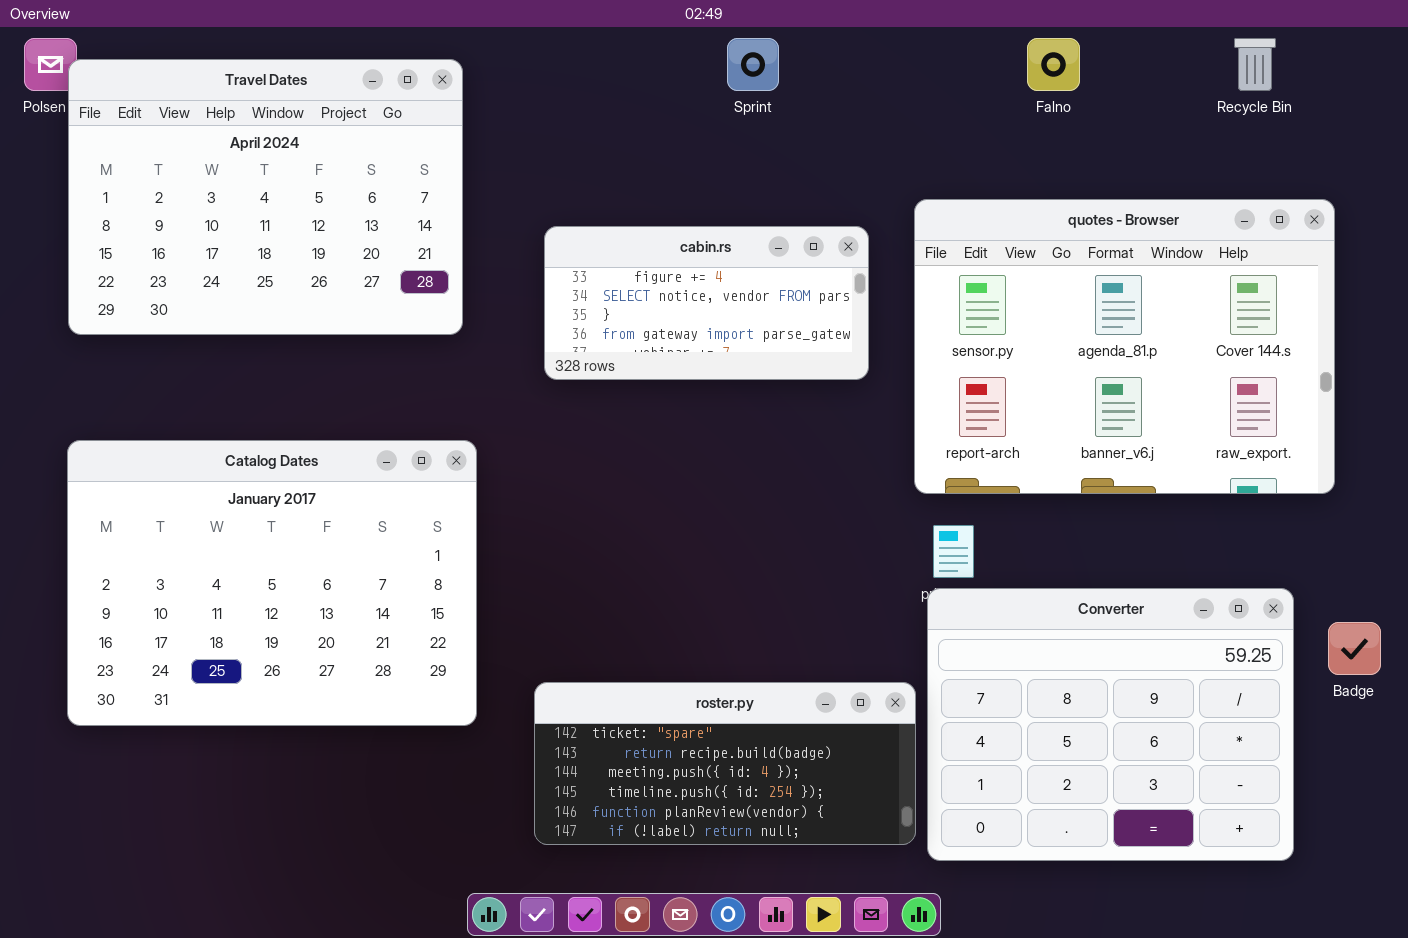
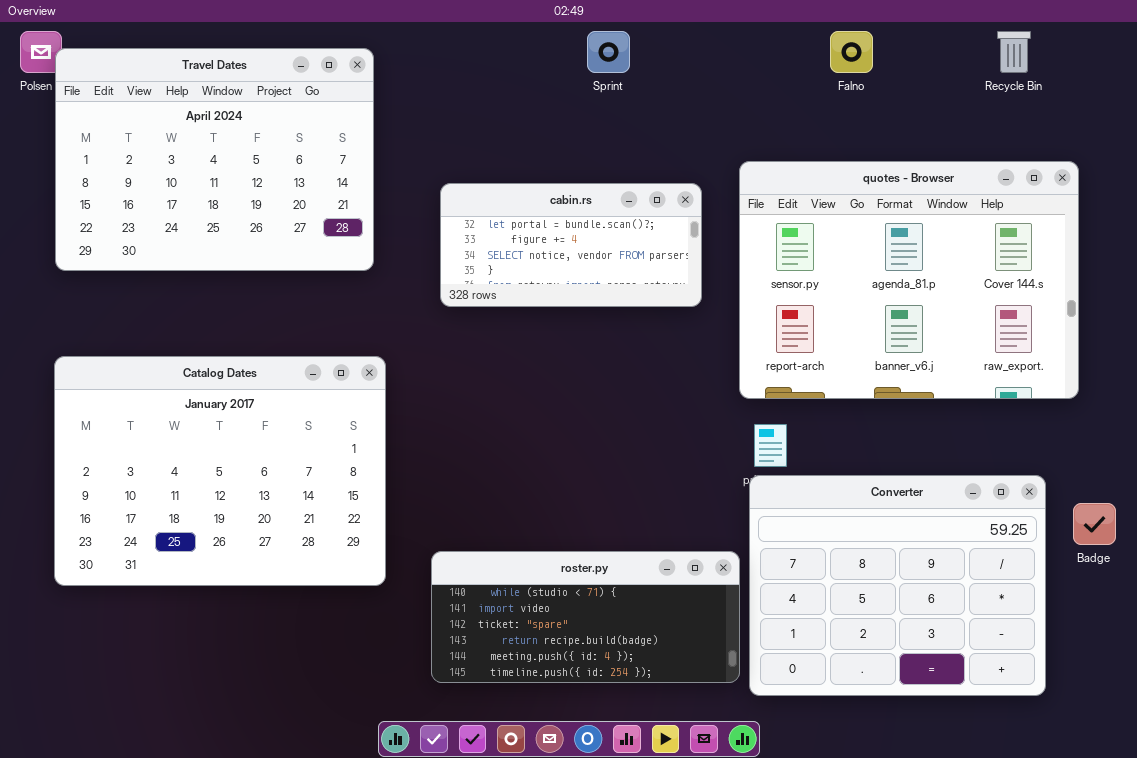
cabin.rs: [544,226,869,380] -> [440,183,702,307], scrolled up 1 row
roster.py: [534,682,916,845] -> [431,551,740,683], scrolled up 2 rows

